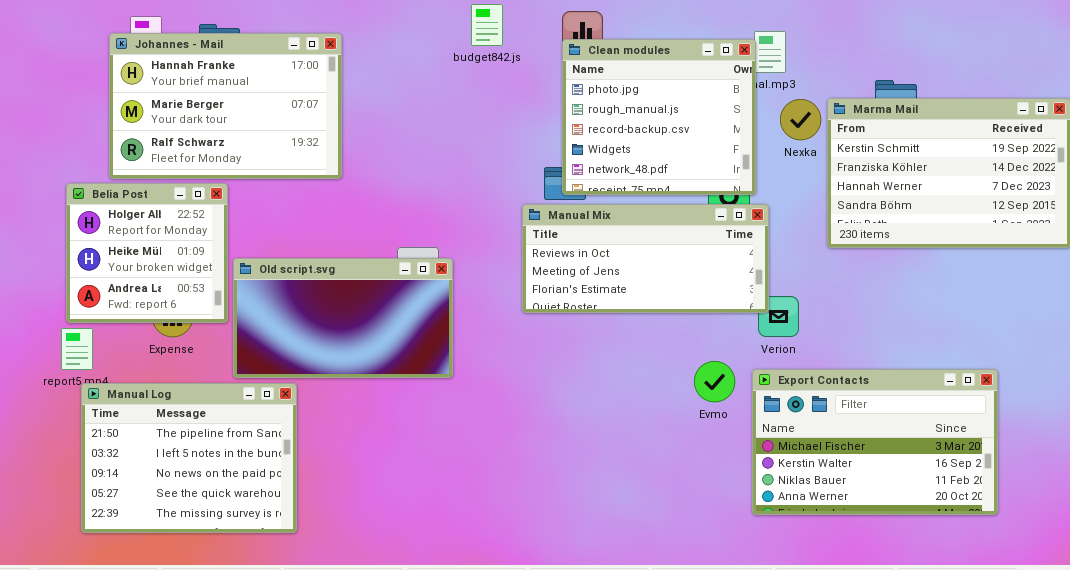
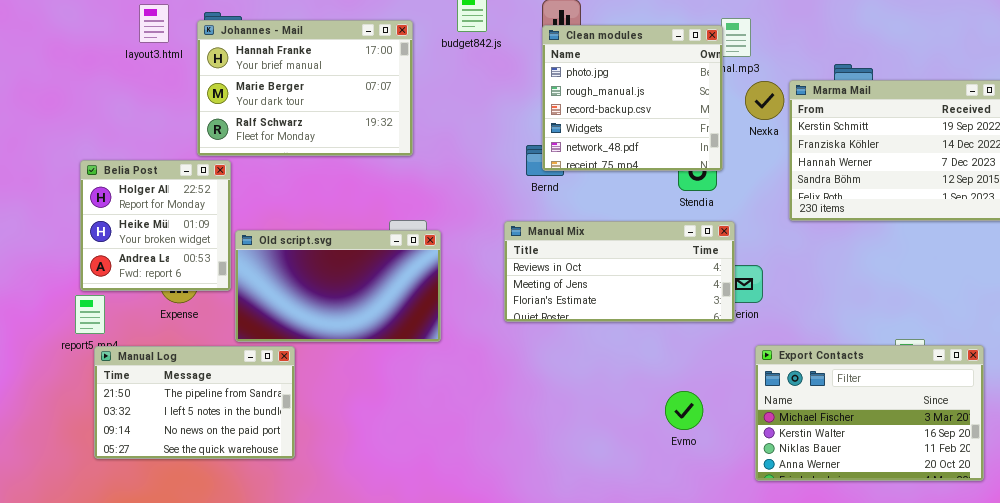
Johannes - Mail: [109,33,342,179] -> [197,20,413,156], moved
Manual Mix: [522,204,769,313] -> [504,221,735,322], moved
Evmo: [694,361,735,402] -> [665,391,703,430], moved
Export Contacts: [752,369,998,515] -> [755,345,984,481], moved
Manual Log: [81,383,297,533] -> [94,346,295,459], resized

